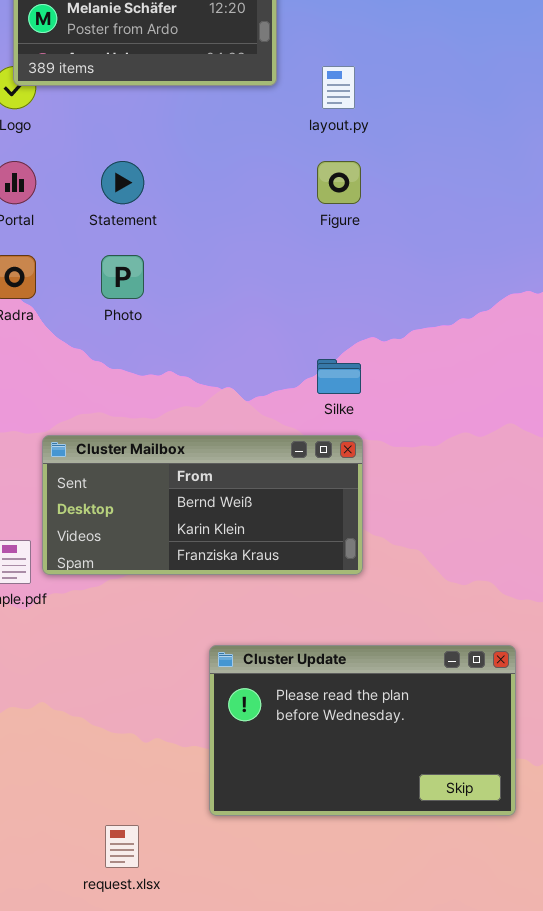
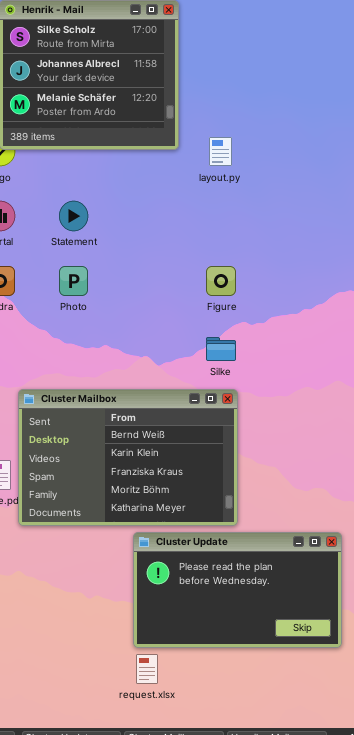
Figure: [317,161,361,204] -> [206,266,236,296], moved
Cluster Mailbox: [42,435,363,575] -> [18,389,238,526], resized
request.xlsx: [105,825,139,868] -> [136,654,158,684], moved

